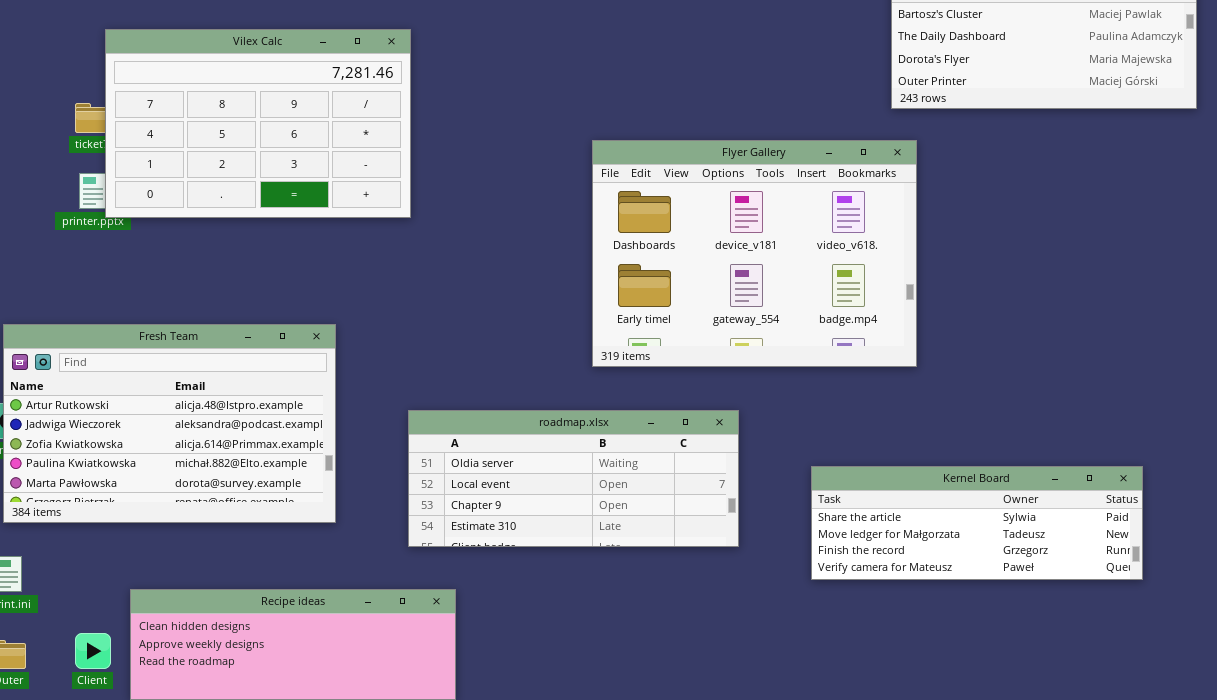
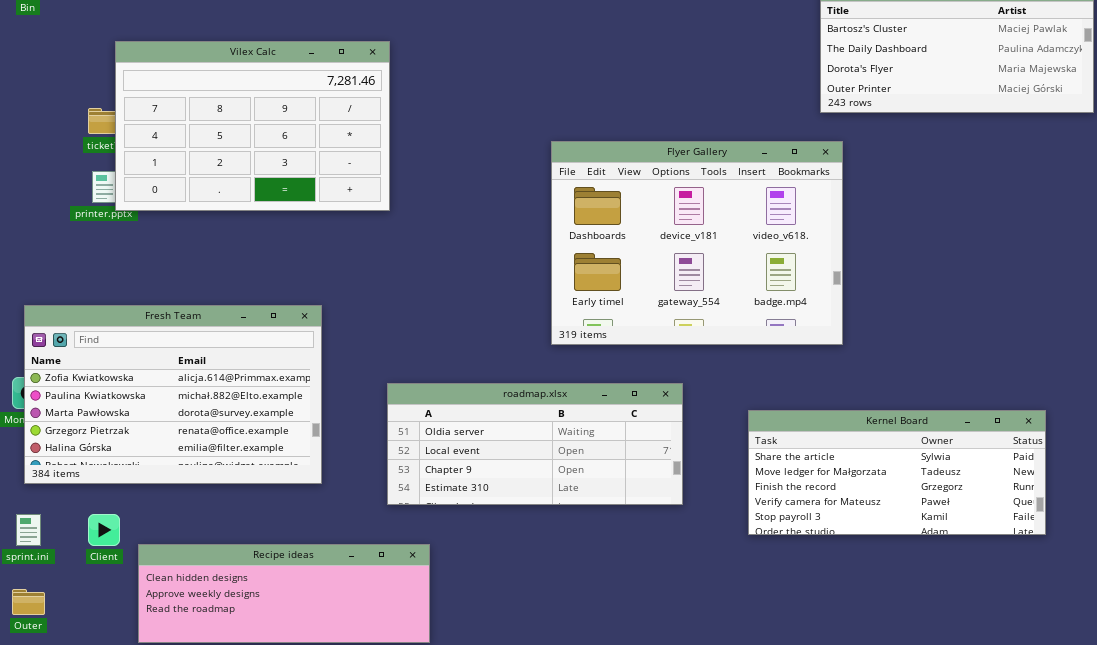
Fresh Team: [3,324,336,523] -> [24,305,322,484], scrolled down 2 rows
Kernel Board: [811,466,1143,580] -> [748,410,1046,535], resized
Client: [75,633,111,669] -> [88,514,120,546], moved

